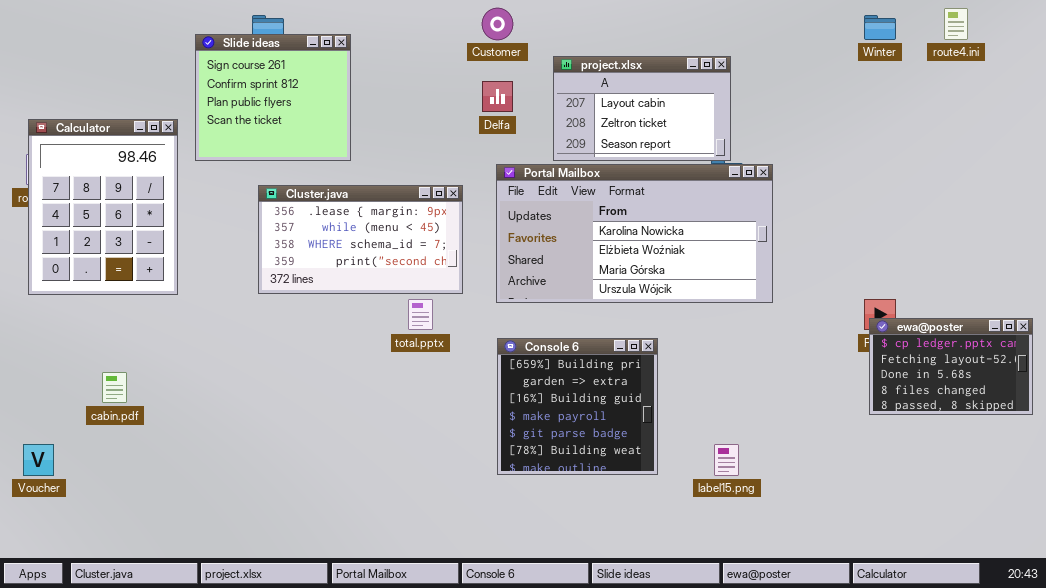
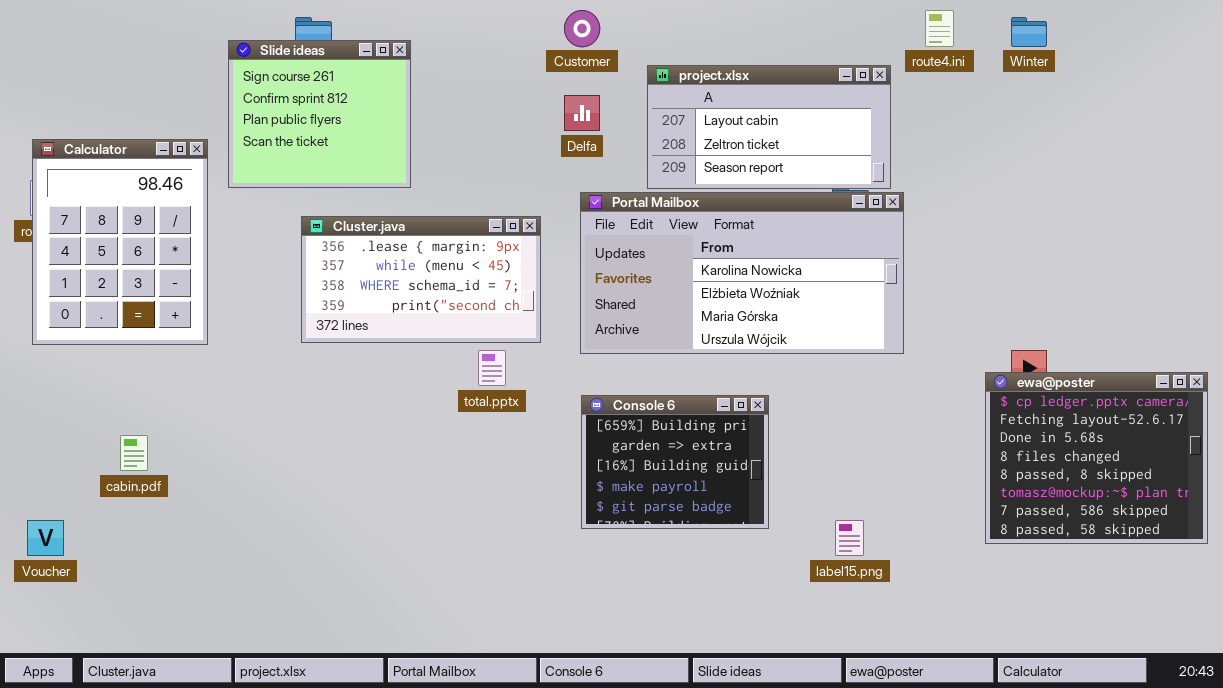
route4.ini: [944,8,968,40] -> [925,10,954,47], moved
project.xlsx: [553,56,731,161] -> [647,65,891,189], resized
ewa@poster: [869,318,1033,415] -> [985,372,1208,544], resized
Console 6: [497,338,658,475] -> [581,395,769,529], resized

